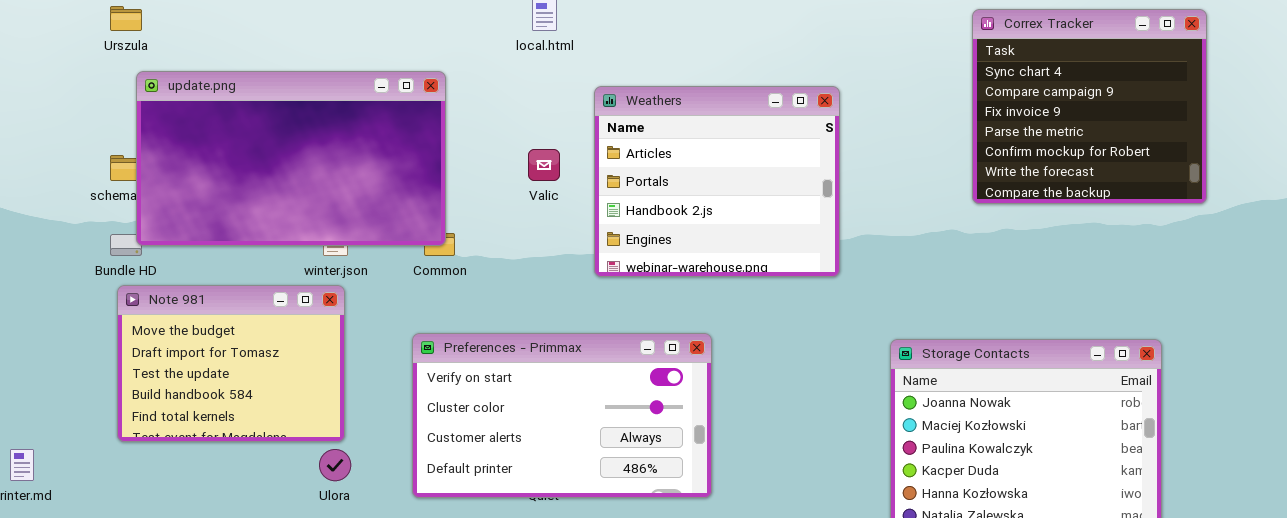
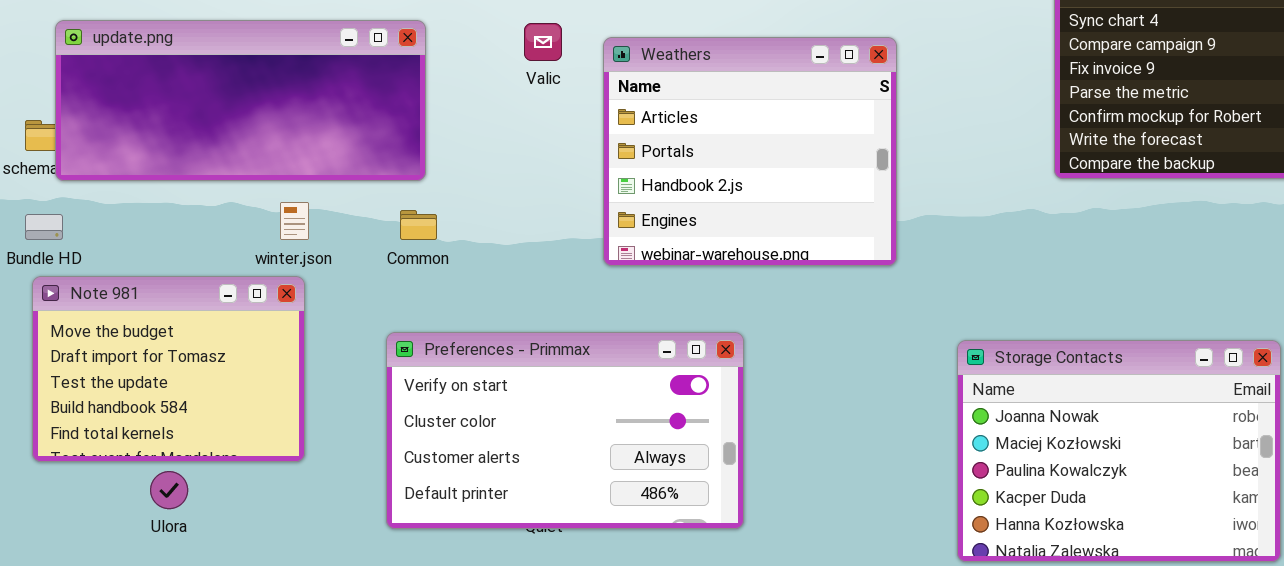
update.png: [136,71,446,246] -> [55,20,426,181], resized
Valic: [528,149,560,181] -> [524,23,562,61], moved
Ulora: [319,449,351,481] -> [150,471,188,509], moved

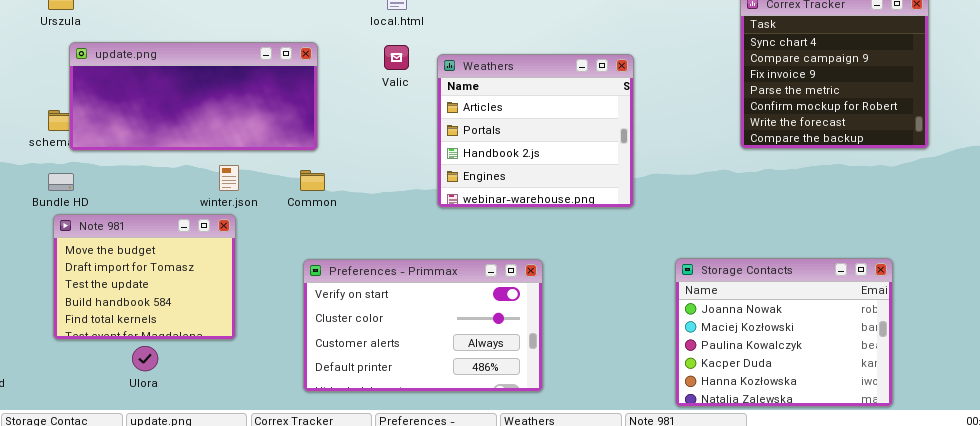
Preferences - Primmax: [386,332,744,529] -> [303,259,543,392], moved

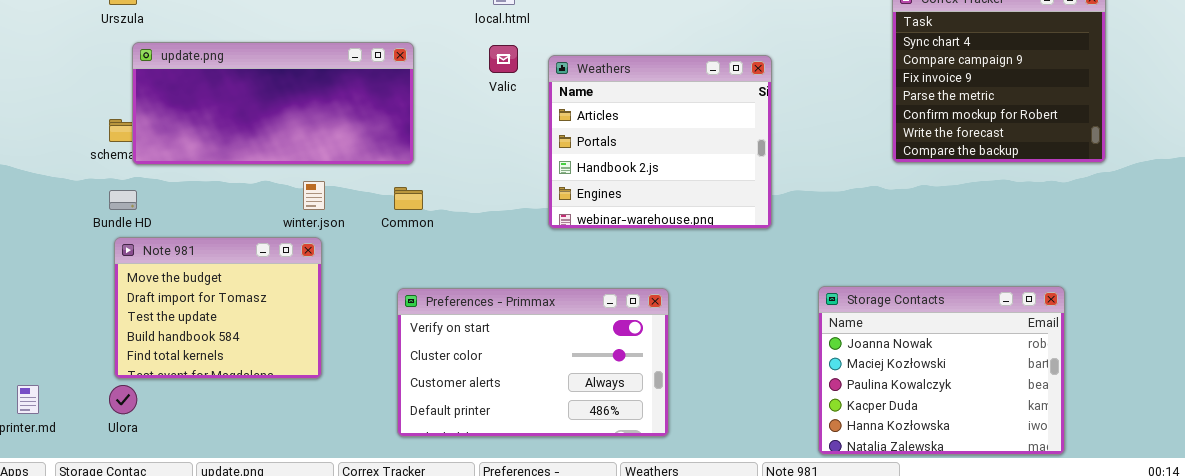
Ulora: [132,346,158,371] -> [109,385,137,414], moved

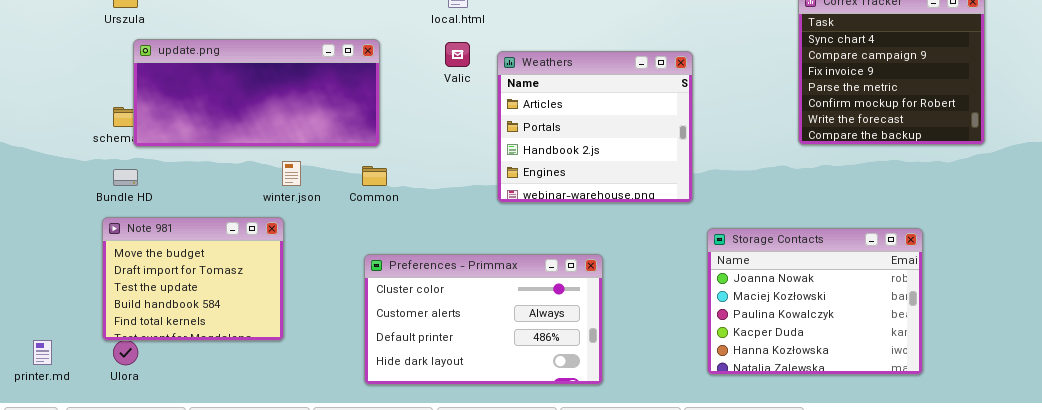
Note 981: [114,237,322,379] -> [102,217,284,341], moved
Storage Contacts: [818,286,1065,455] -> [707,228,923,375], moved
Preferences - Primmax: [397,288,669,437] -> [364,254,603,385], scrolled down 1 row

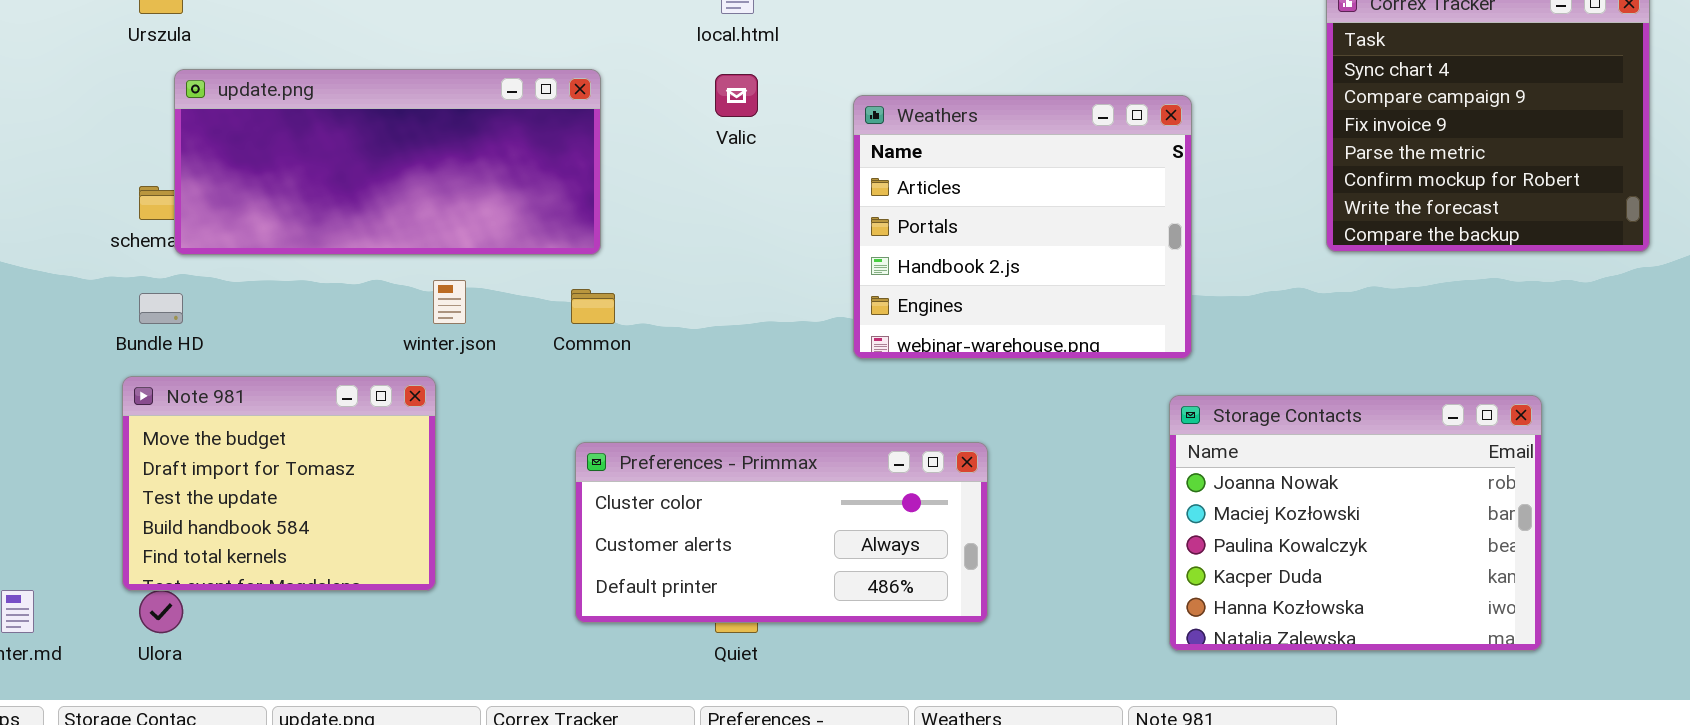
Weathers: [497,51,693,203] -> [853,95,1192,359], moved
Preferences - Primmax: [364,254,603,385] -> [575,442,988,623], resized

